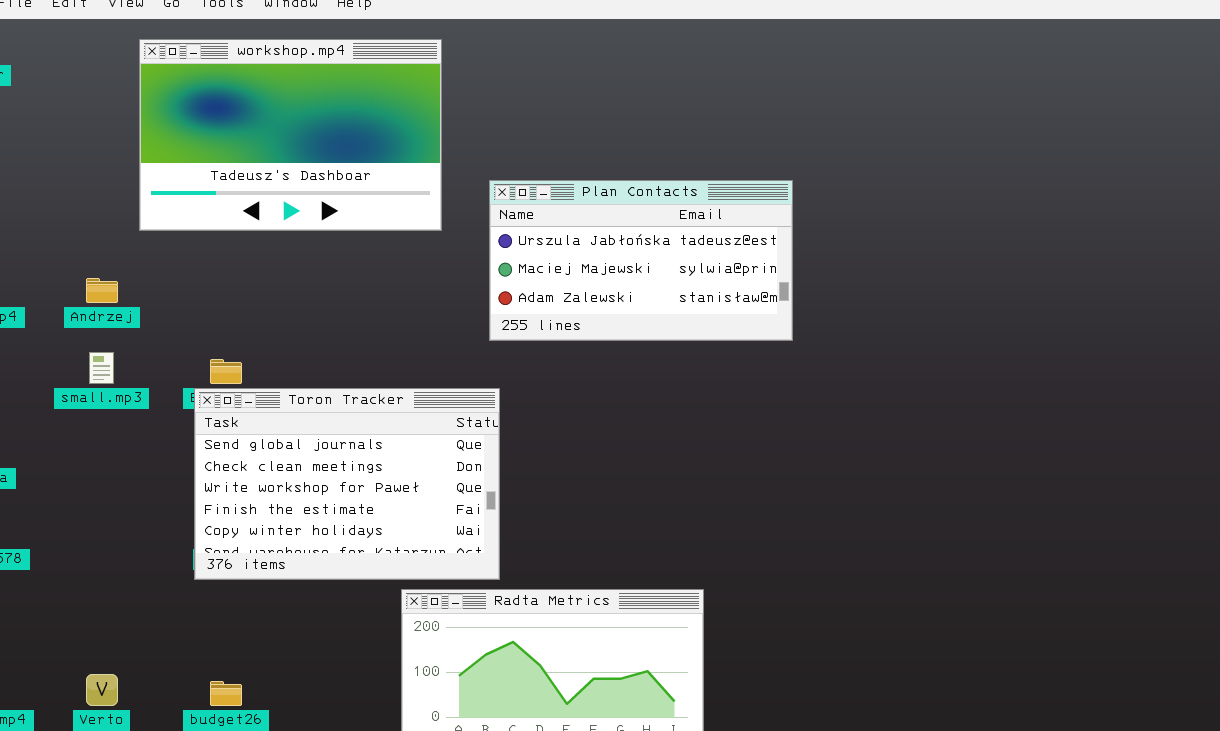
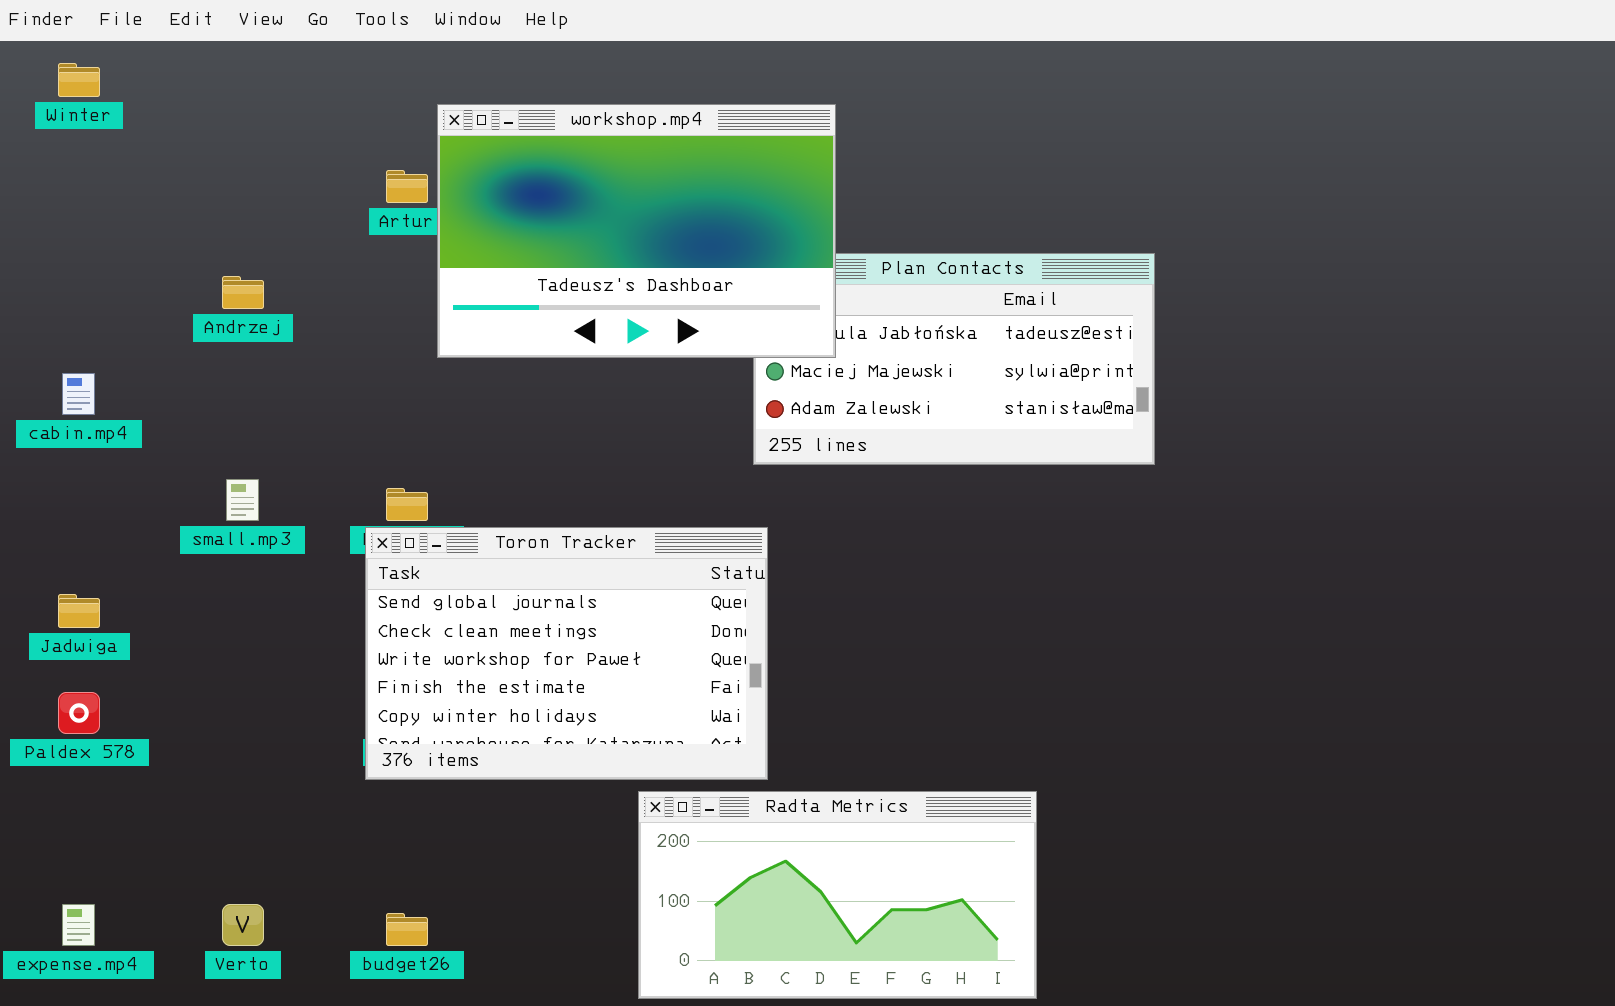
workshop.mp4: [139,39,442,231] -> [437,104,836,358], moved
Andrzej: [86,278,118,303] -> [222,276,264,309], moved

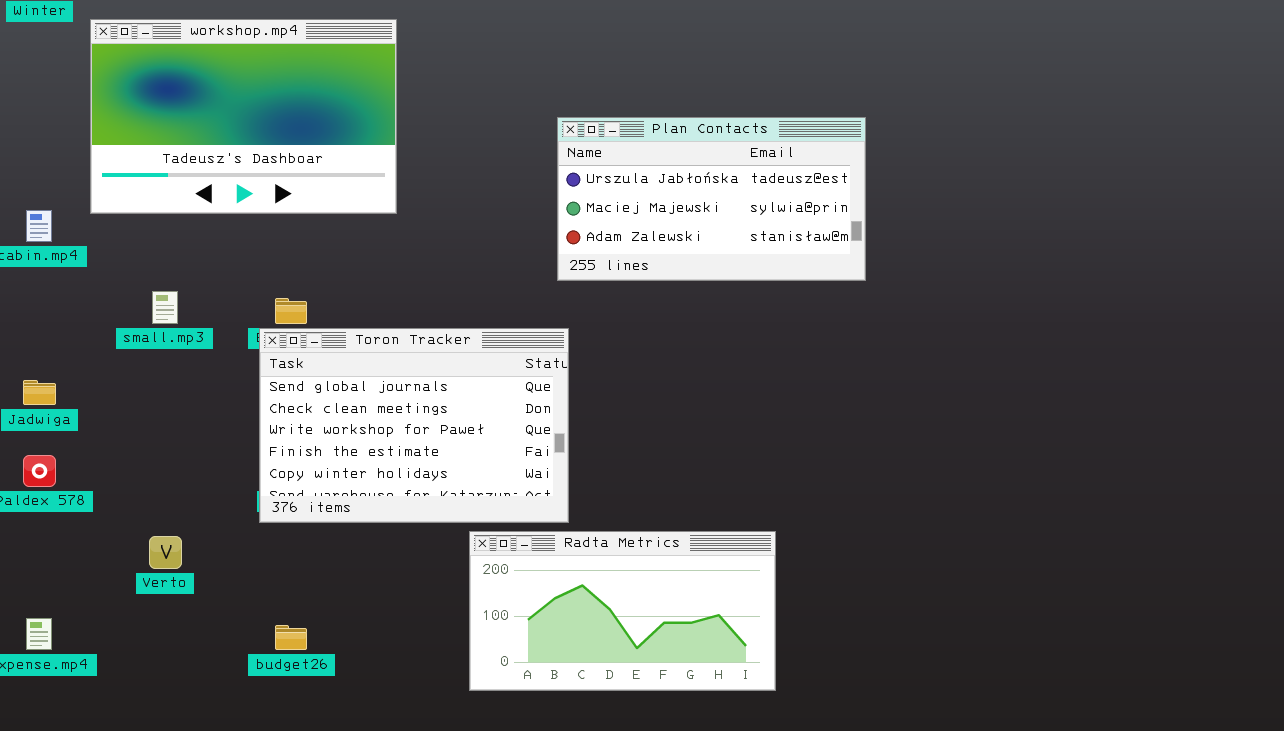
workshop.mp4: [437,104,836,358] -> [90,19,397,214], moved
Verto: [222,904,264,946] -> [149,536,182,569], moved

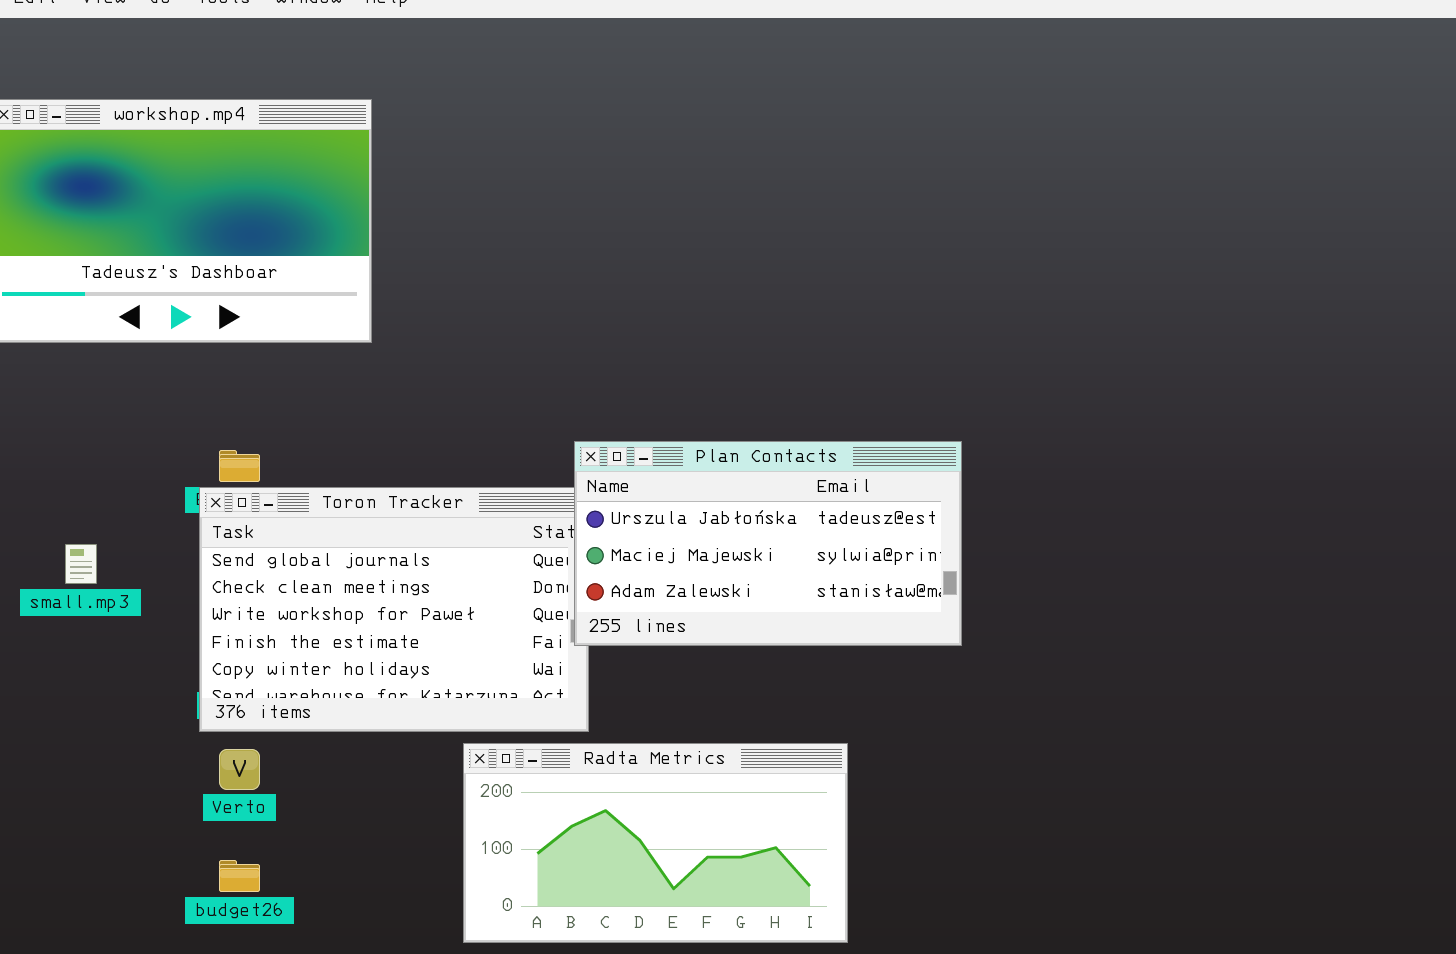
Plan Contacts: [557,117,866,281] -> [574,441,962,646], moved
small.mp3: [152,291,178,324] -> [65,544,97,584], moved
Verto: [149,536,182,569] -> [219,749,260,790], moved

